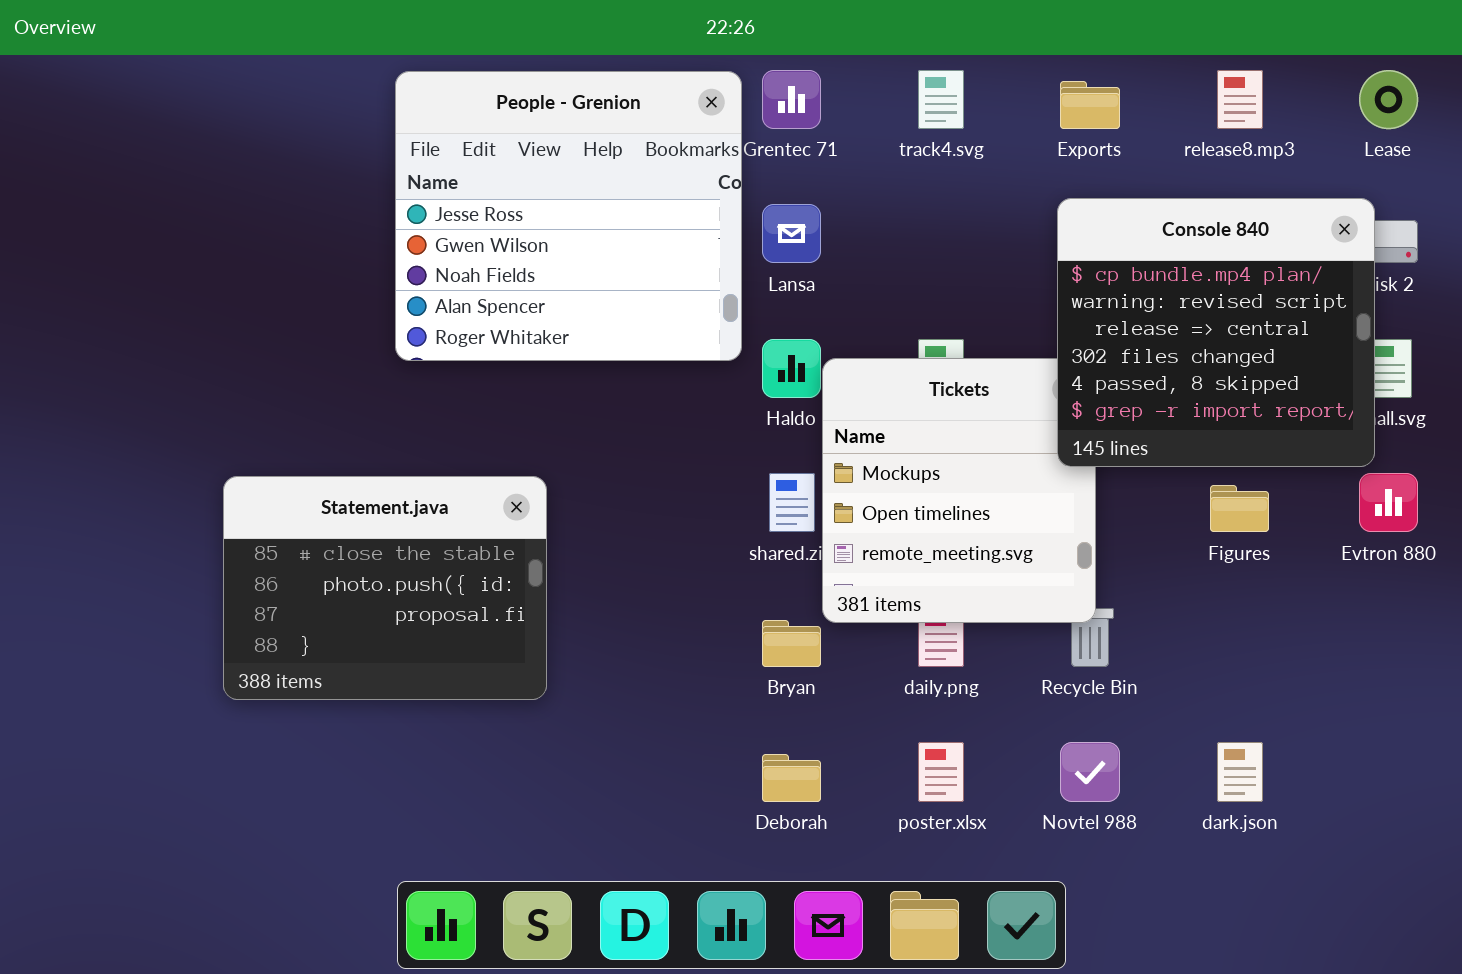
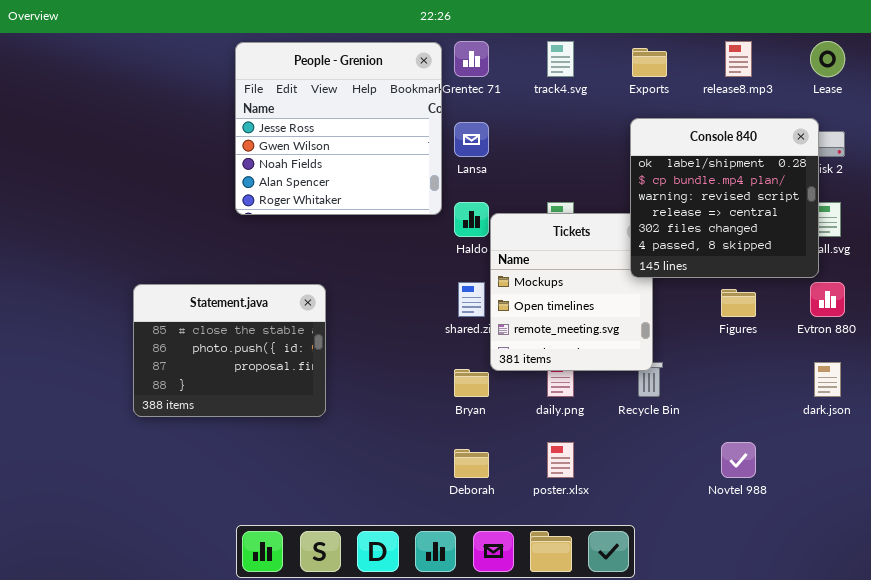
Console 840: [1057,198,1375,467] -> [630,118,819,278], scrolled up 1 row
Novtel 988: [1060,742,1120,802] -> [721,442,756,478], moved
dark.json: [1217,742,1263,802] -> [814,362,841,397], moved

